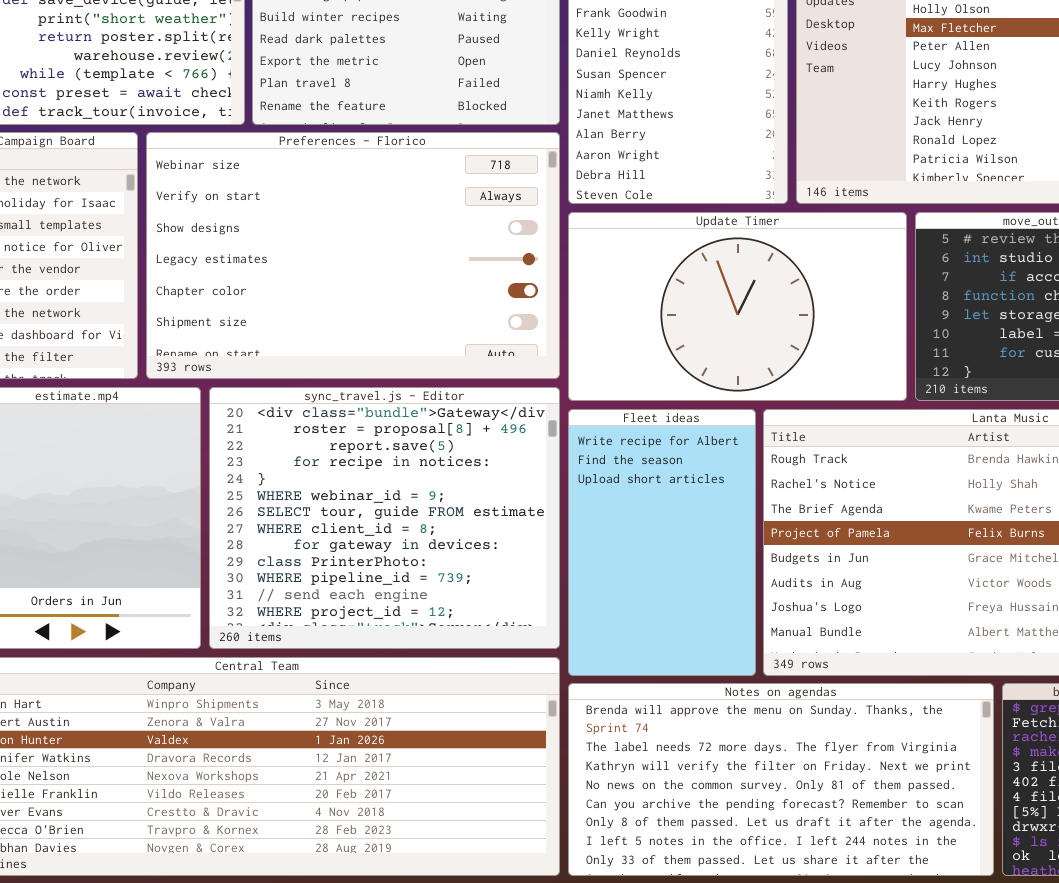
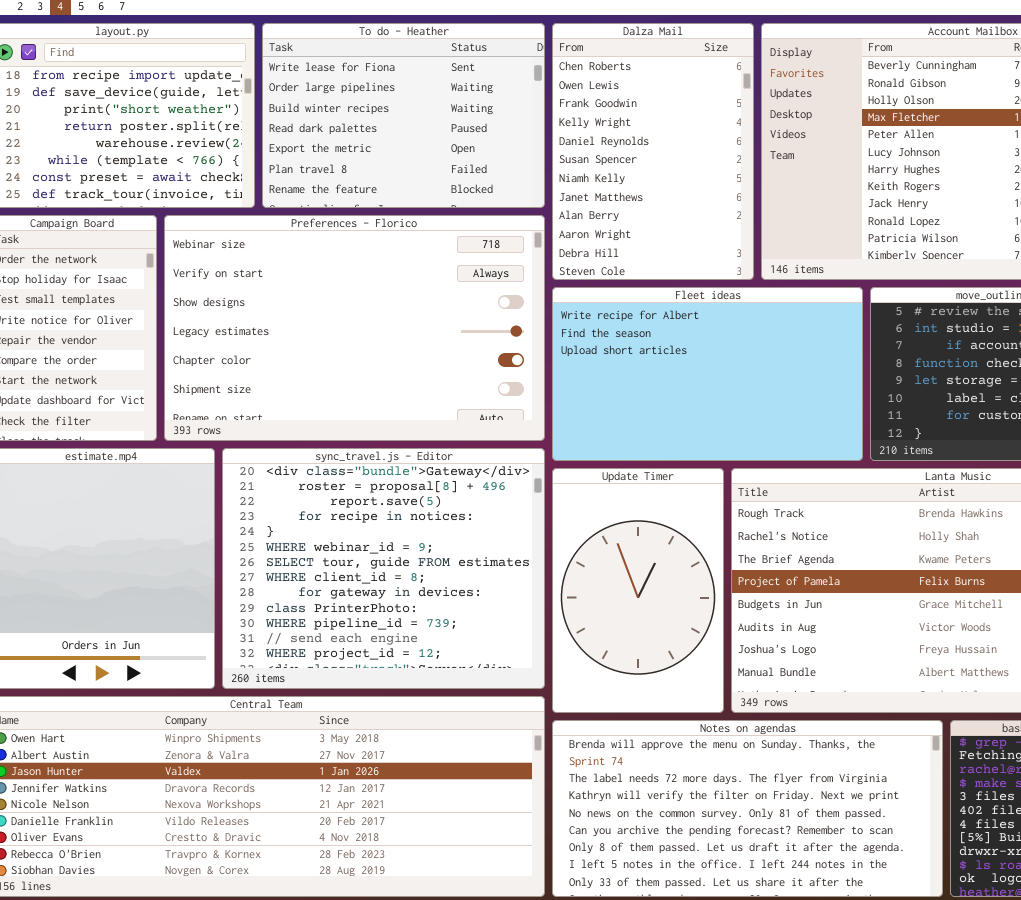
Update Timer: [568,212,907,401] -> [552,468,724,713], moved, resized
Fleet ideas: [568,409,756,676] -> [552,287,863,461], moved, resized

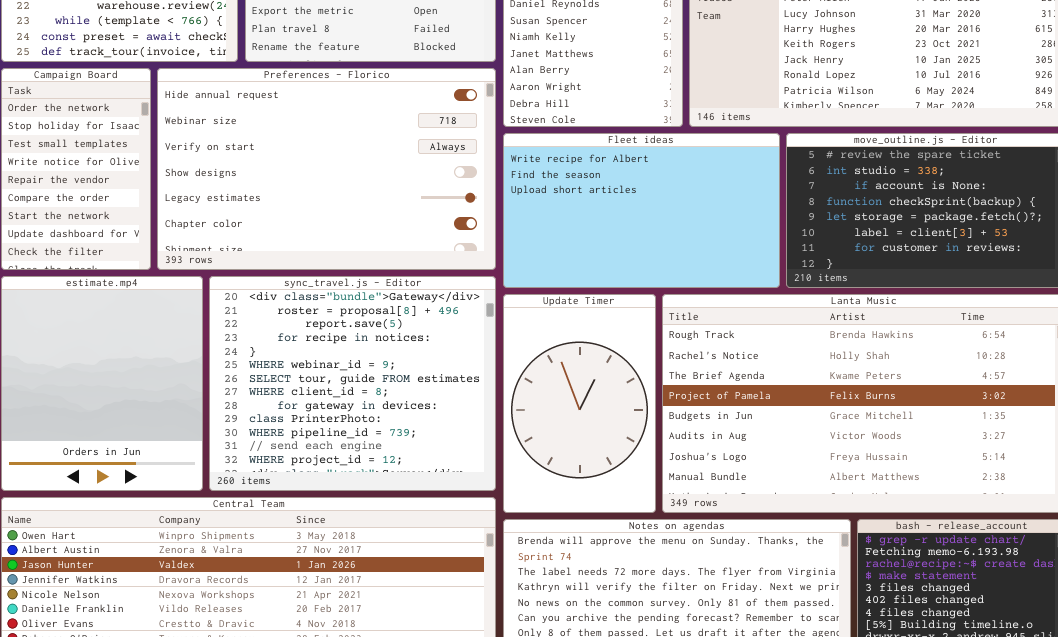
Preferences - Florico: [164,215,545,441] -> [157,68,496,270], scrolled up 1 row

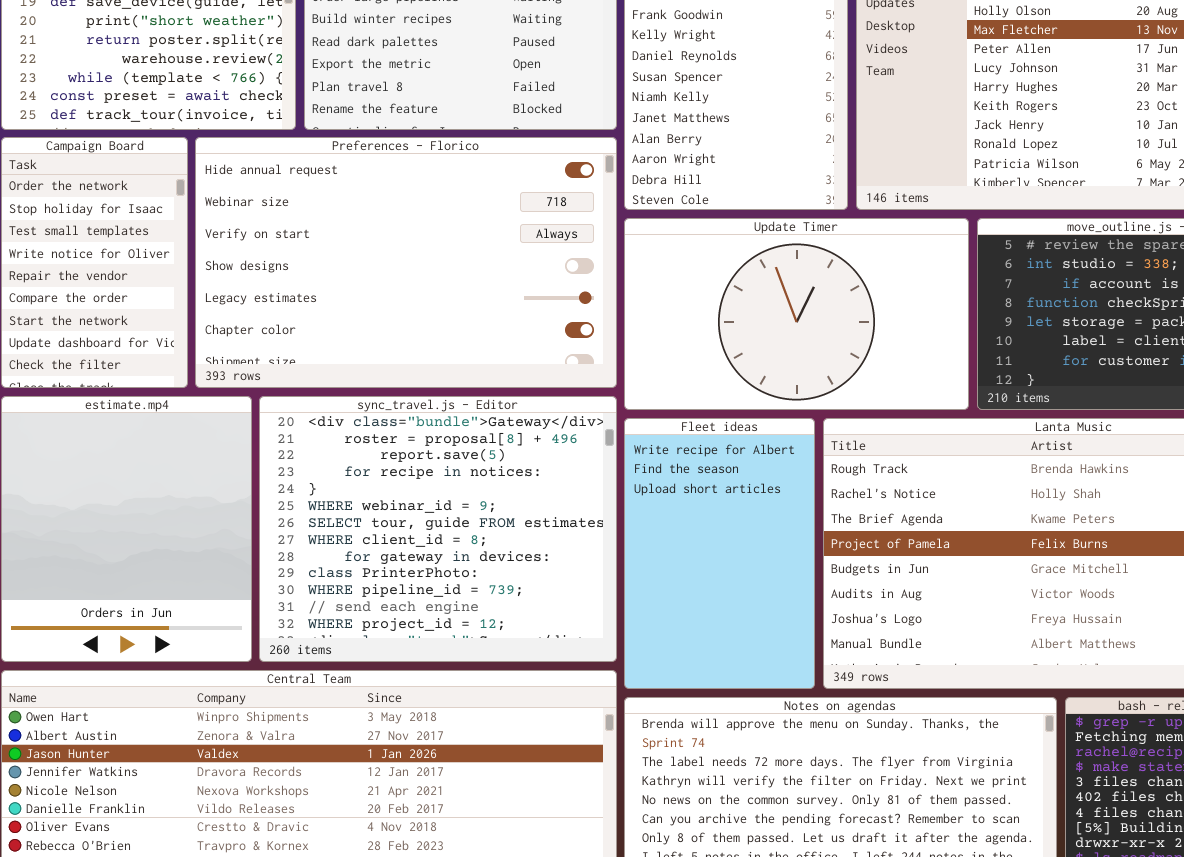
Fleet ideas: [503,133,780,288] -> [624,418,815,689], moved, resized
Update Timer: [503,294,656,513] -> [624,218,969,410], moved, resized

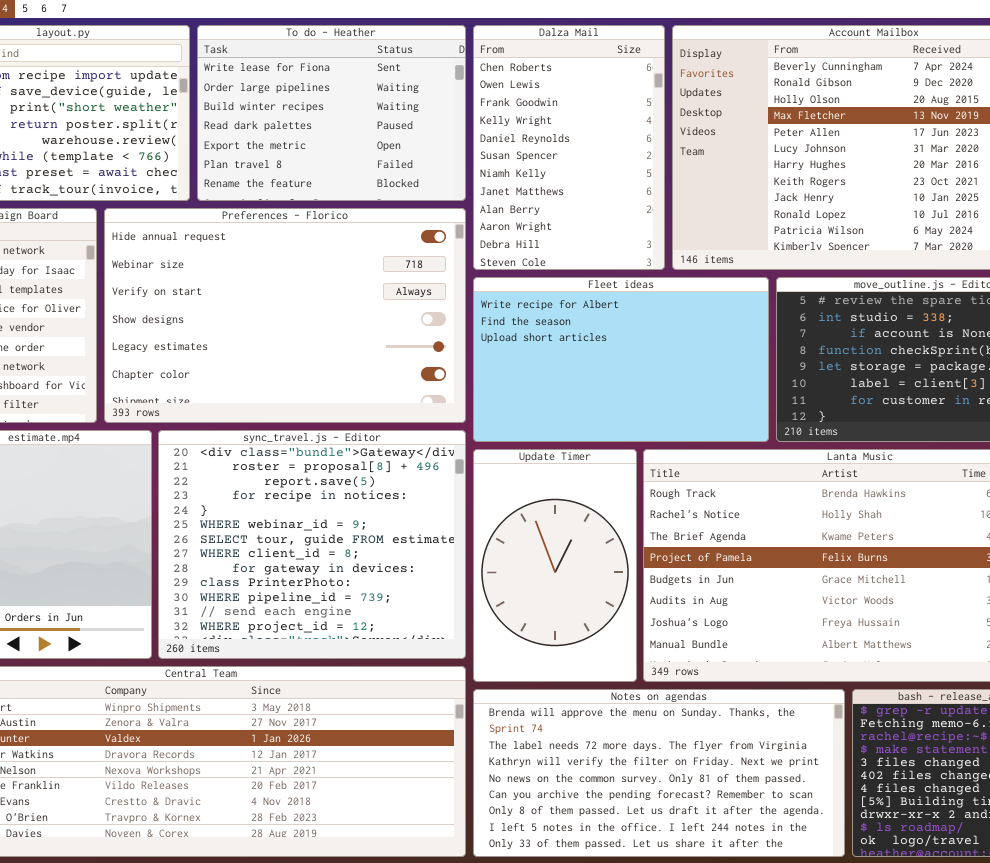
Update Timer: [624,218,969,410] -> [473,449,637,682], moved, resized
Fleet ideas: [624,418,815,689] -> [473,277,769,442], moved, resized

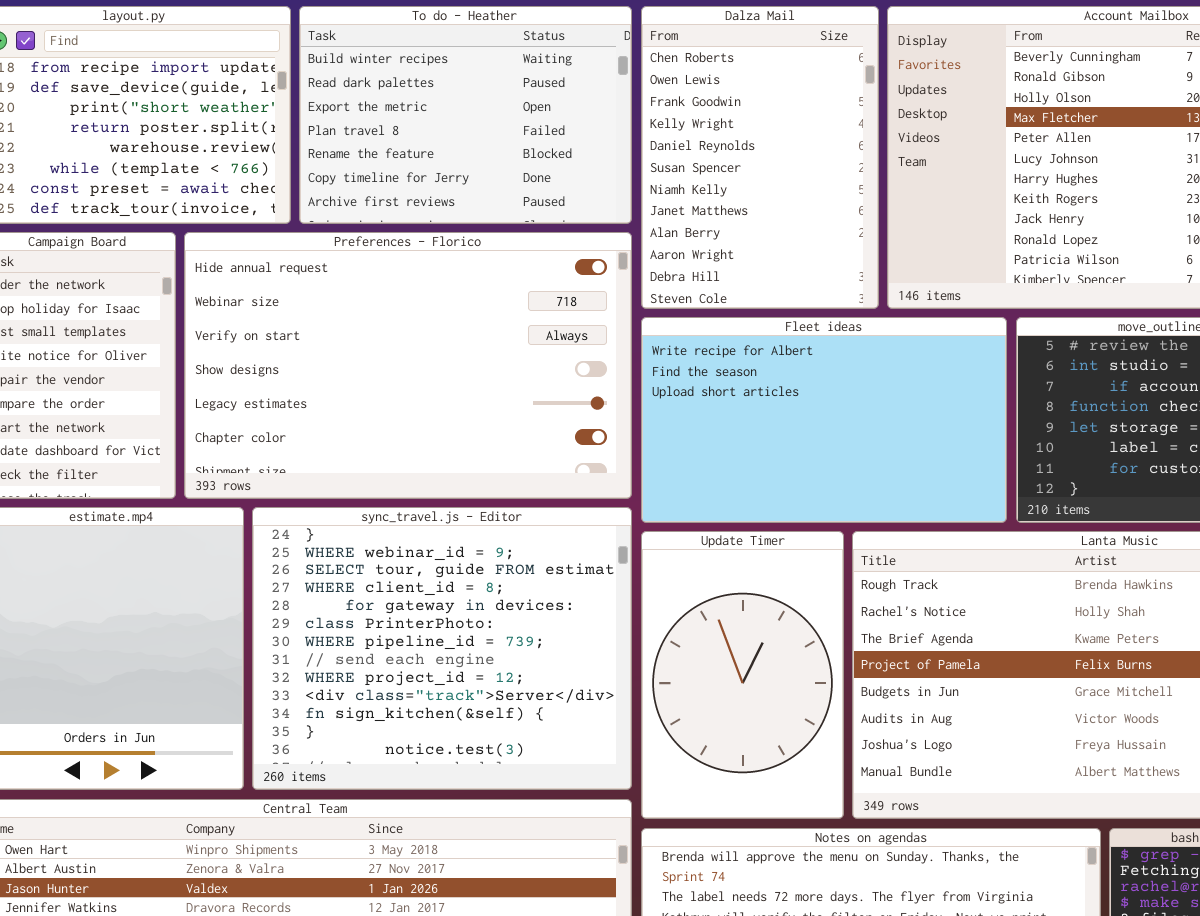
To do - Heather: [197,25,466,201] -> [299,6,632,224], scrolled down 2 rows
sync_travel.js - Editor: [158,430,466,659] -> [252,507,632,790], scrolled down 4 rows

